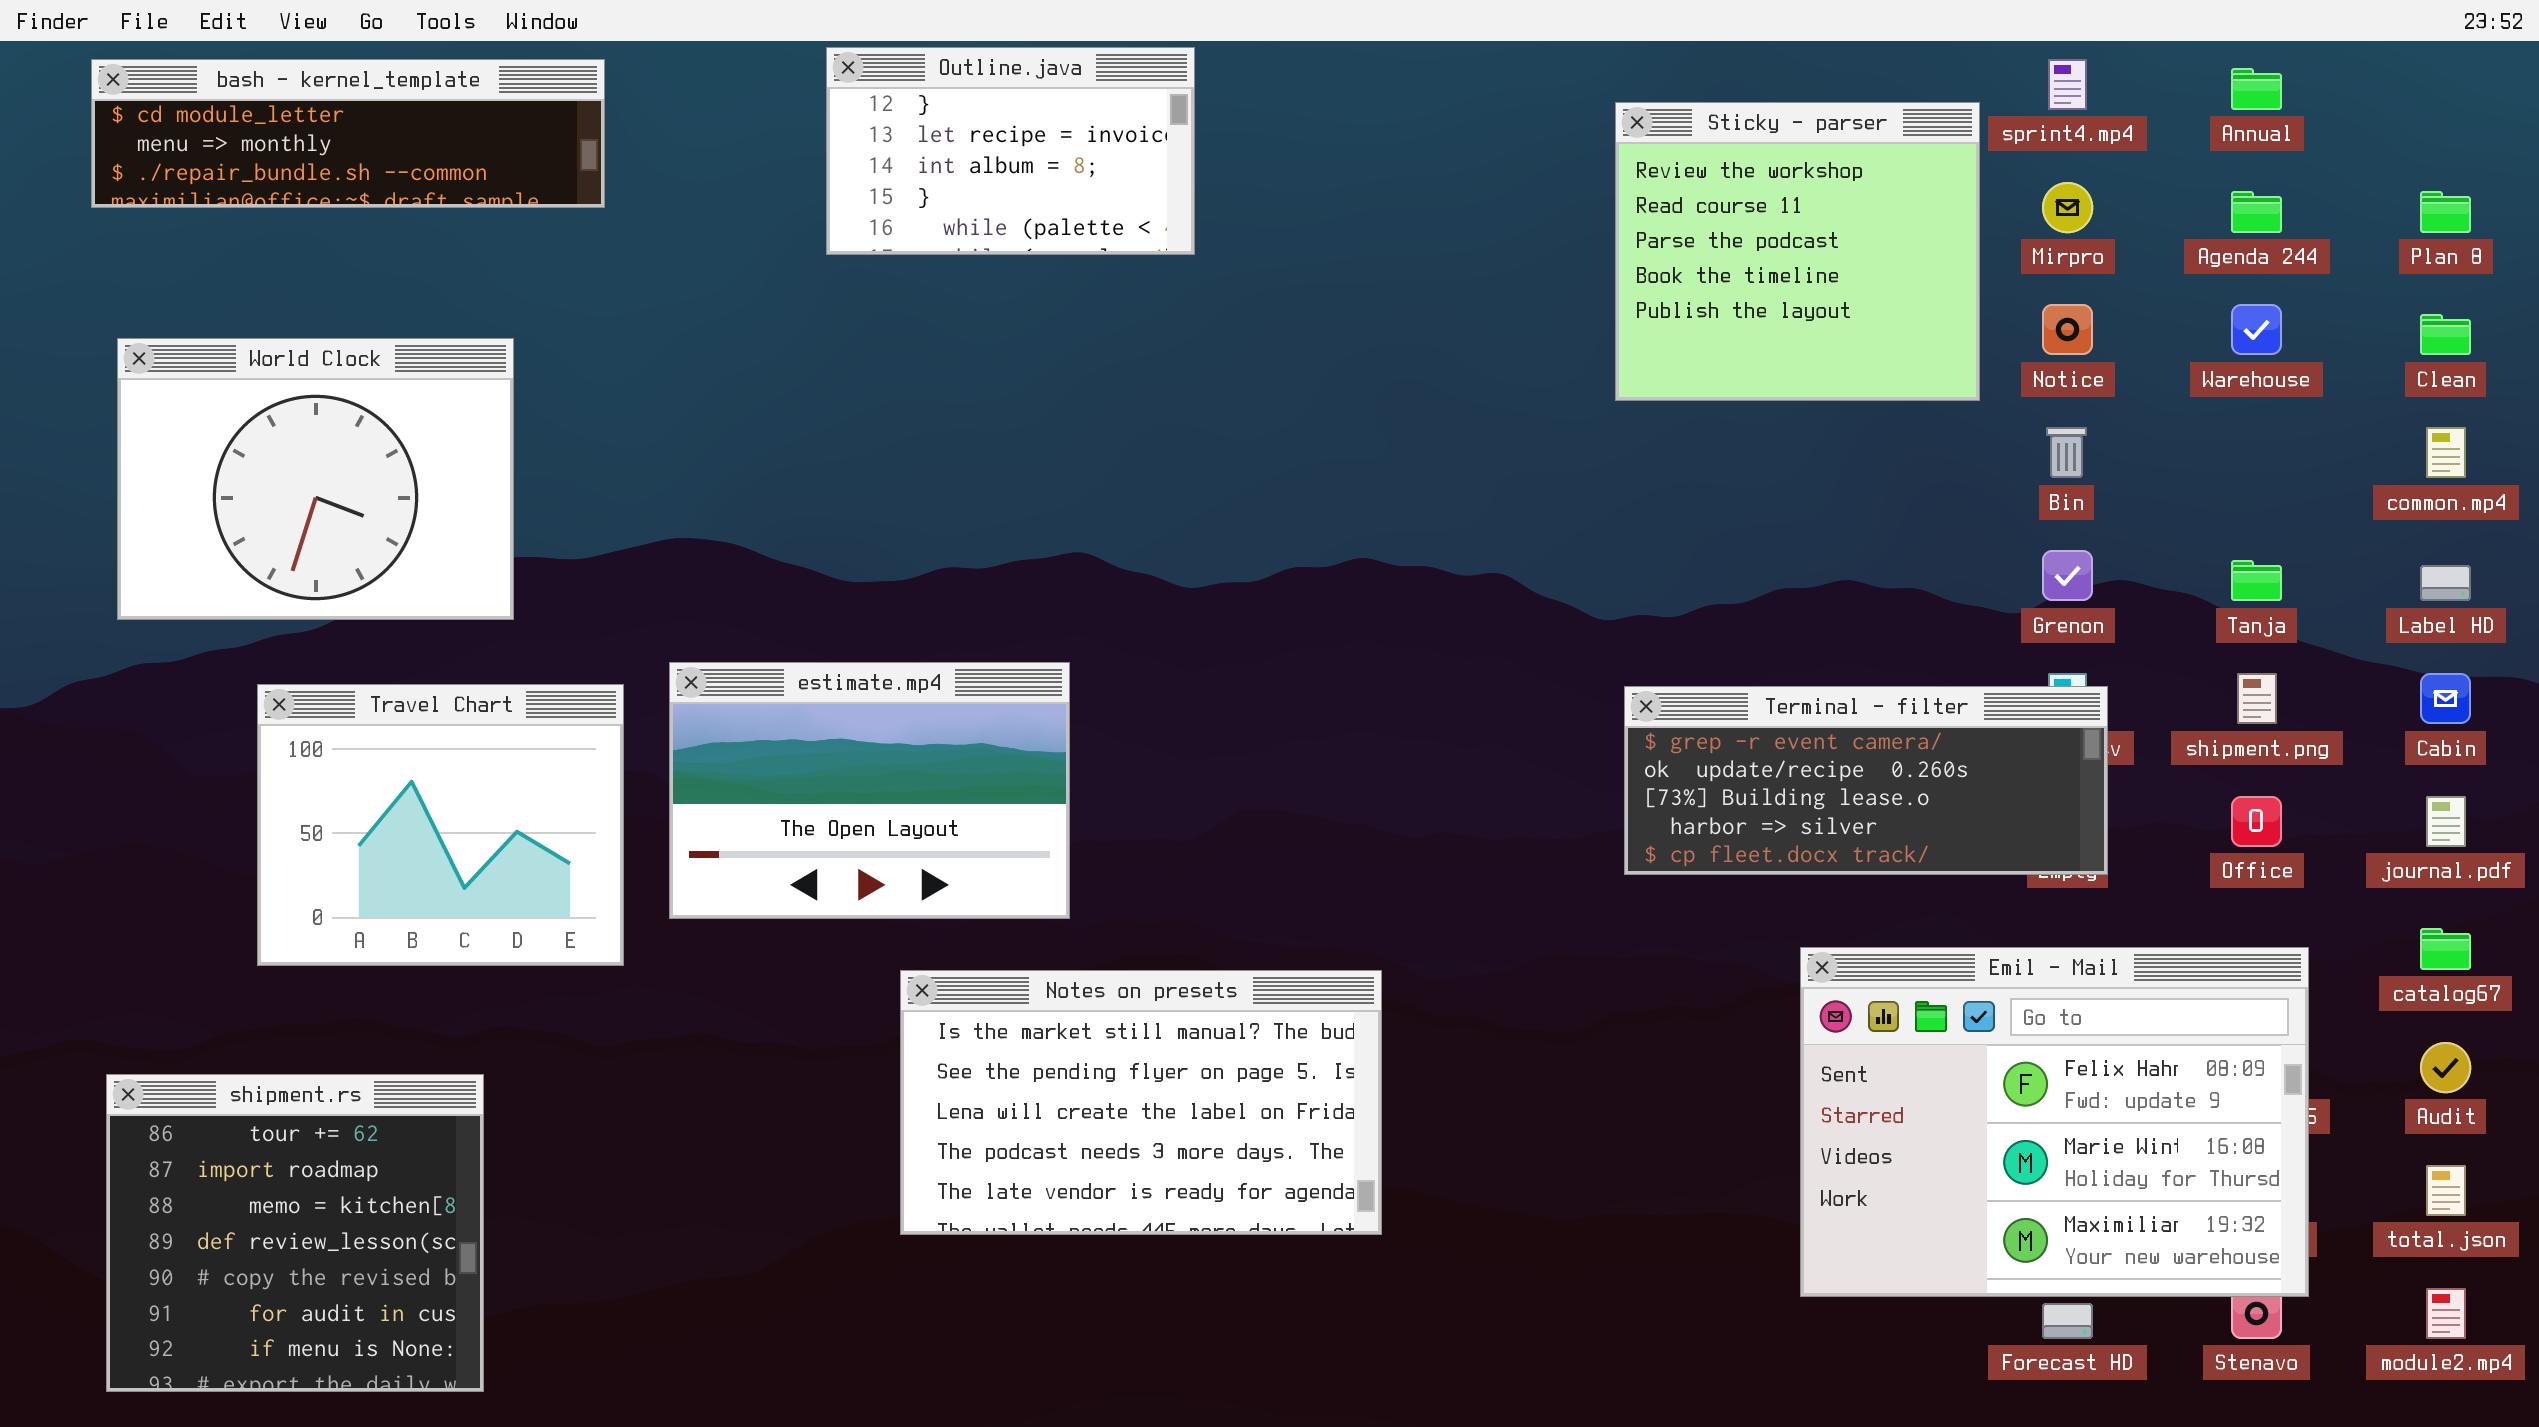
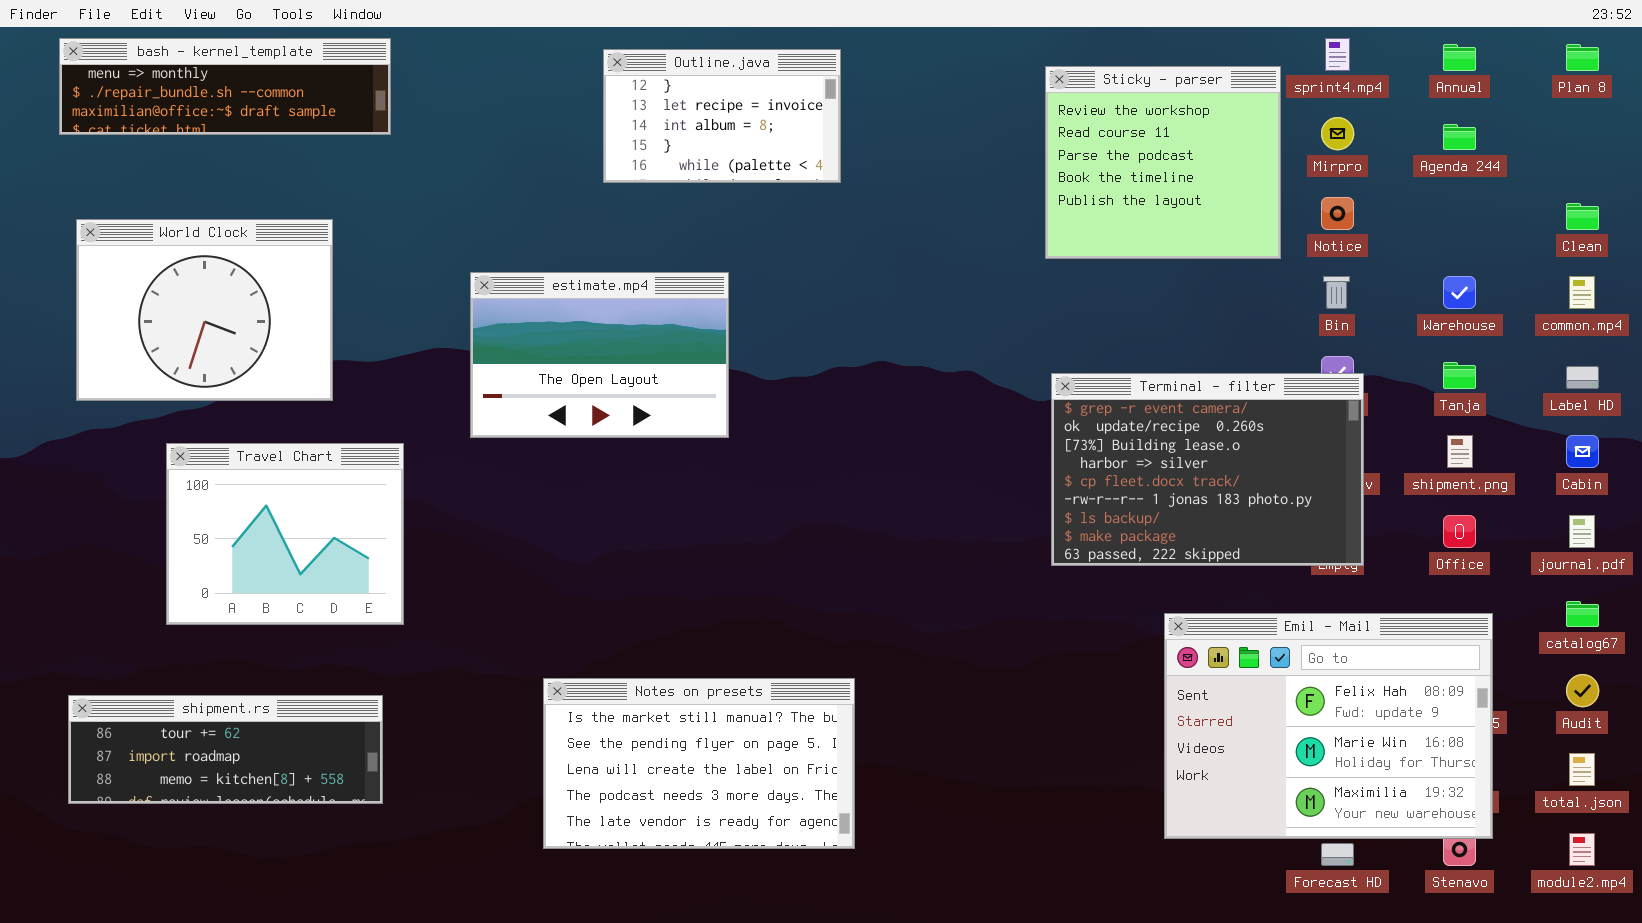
Outline.java: [826,47,1195,255] -> [603,49,841,183], moved
bash - kernel_template: [91,59,605,208] -> [59,38,391,135], scrolled down 1 row
Plan 8: [2420,191,2471,233] -> [1566,44,1599,71], moved
Warehouse: [2231,304,2282,355] -> [1443,276,1476,309], moved
estimate.mp4: [669,662,1070,919] -> [470,272,729,438], moved
Terminal - filter: [1624,686,2108,875] -> [1051,373,1364,566], resized
Notes on presets: [900,970,1382,1235] -> [543,678,855,849], moved
shipment.rs: [106,1074,484,1392] -> [68,695,383,804], resized

